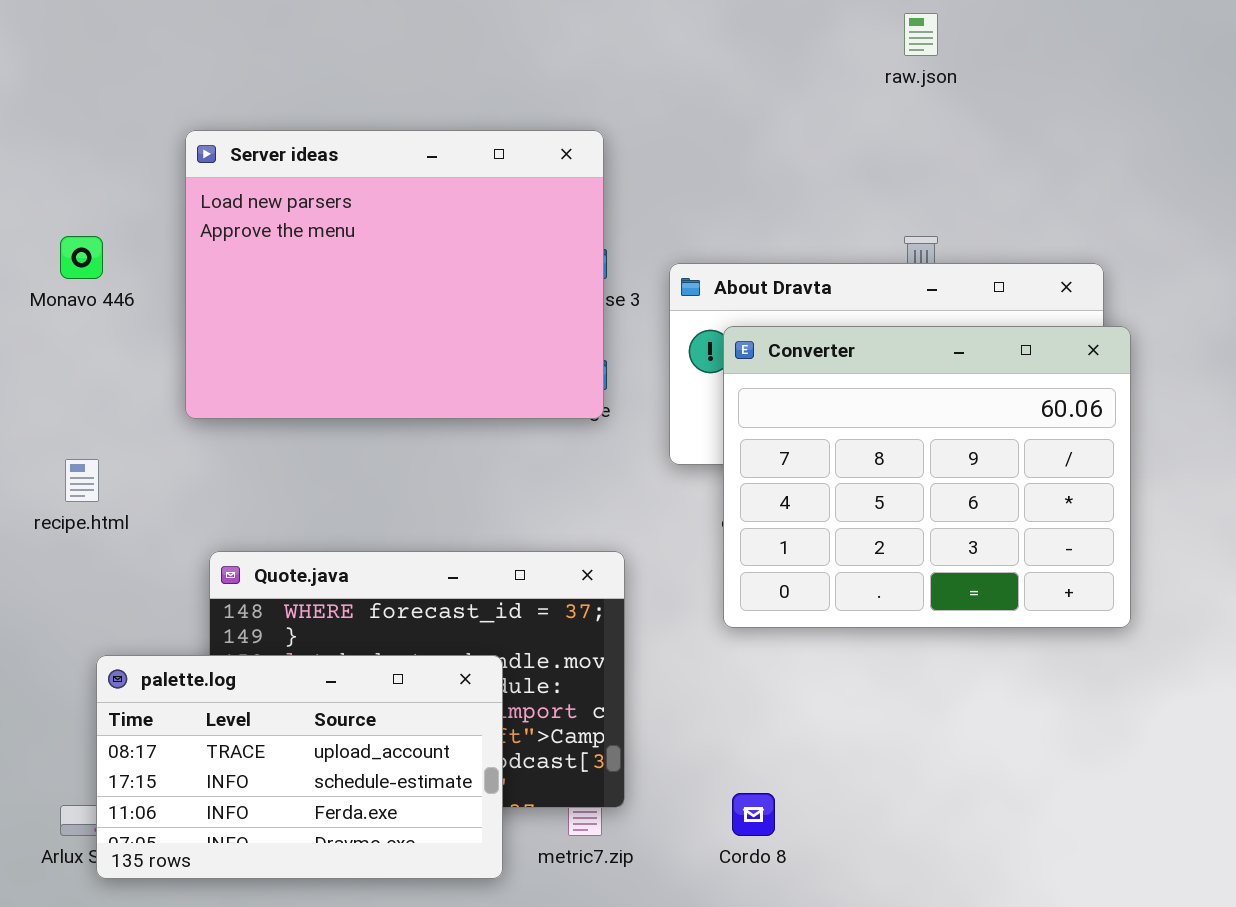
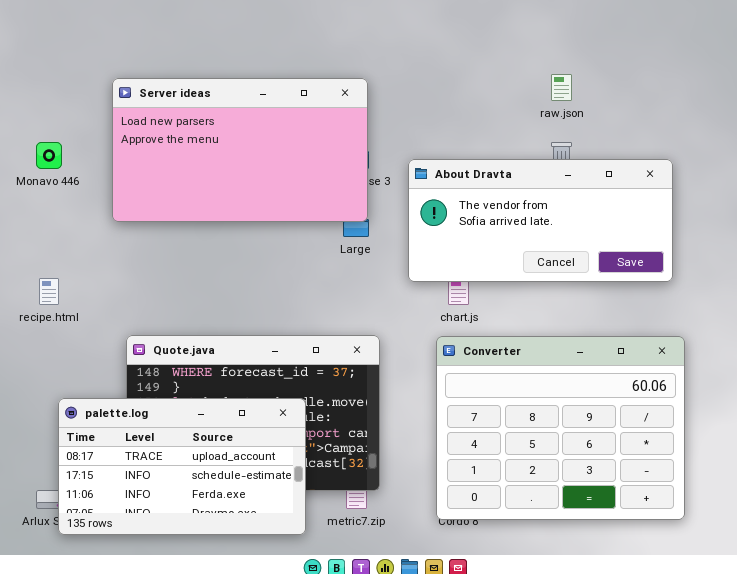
raw.json: [904,13,938,56] -> [551,74,572,101], moved
Server ideas: [185,130,604,419] -> [112,78,368,222], resized
Converter: [723,326,1131,628] -> [436,336,685,520], moved

